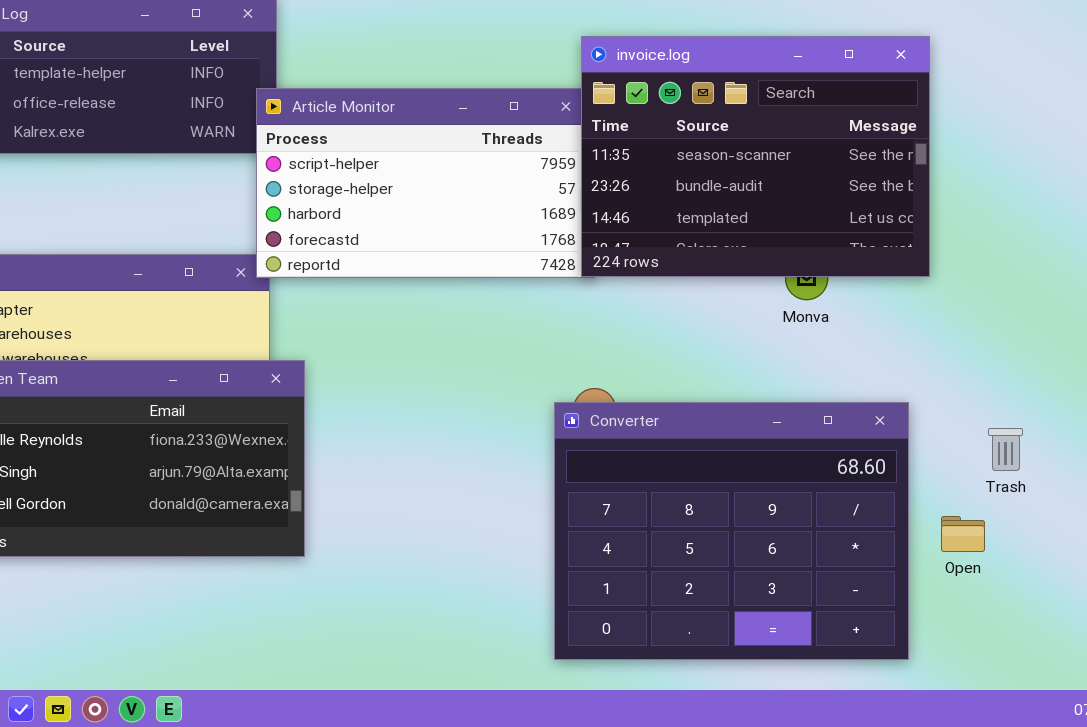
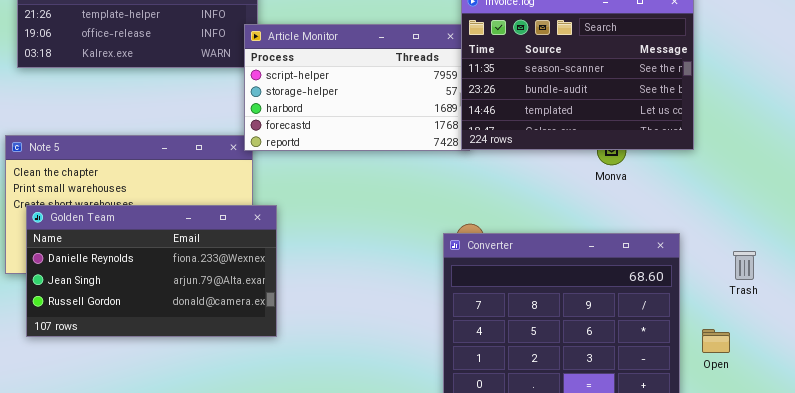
Open: [941,516,985,552] -> [702,329,730,353], moved

